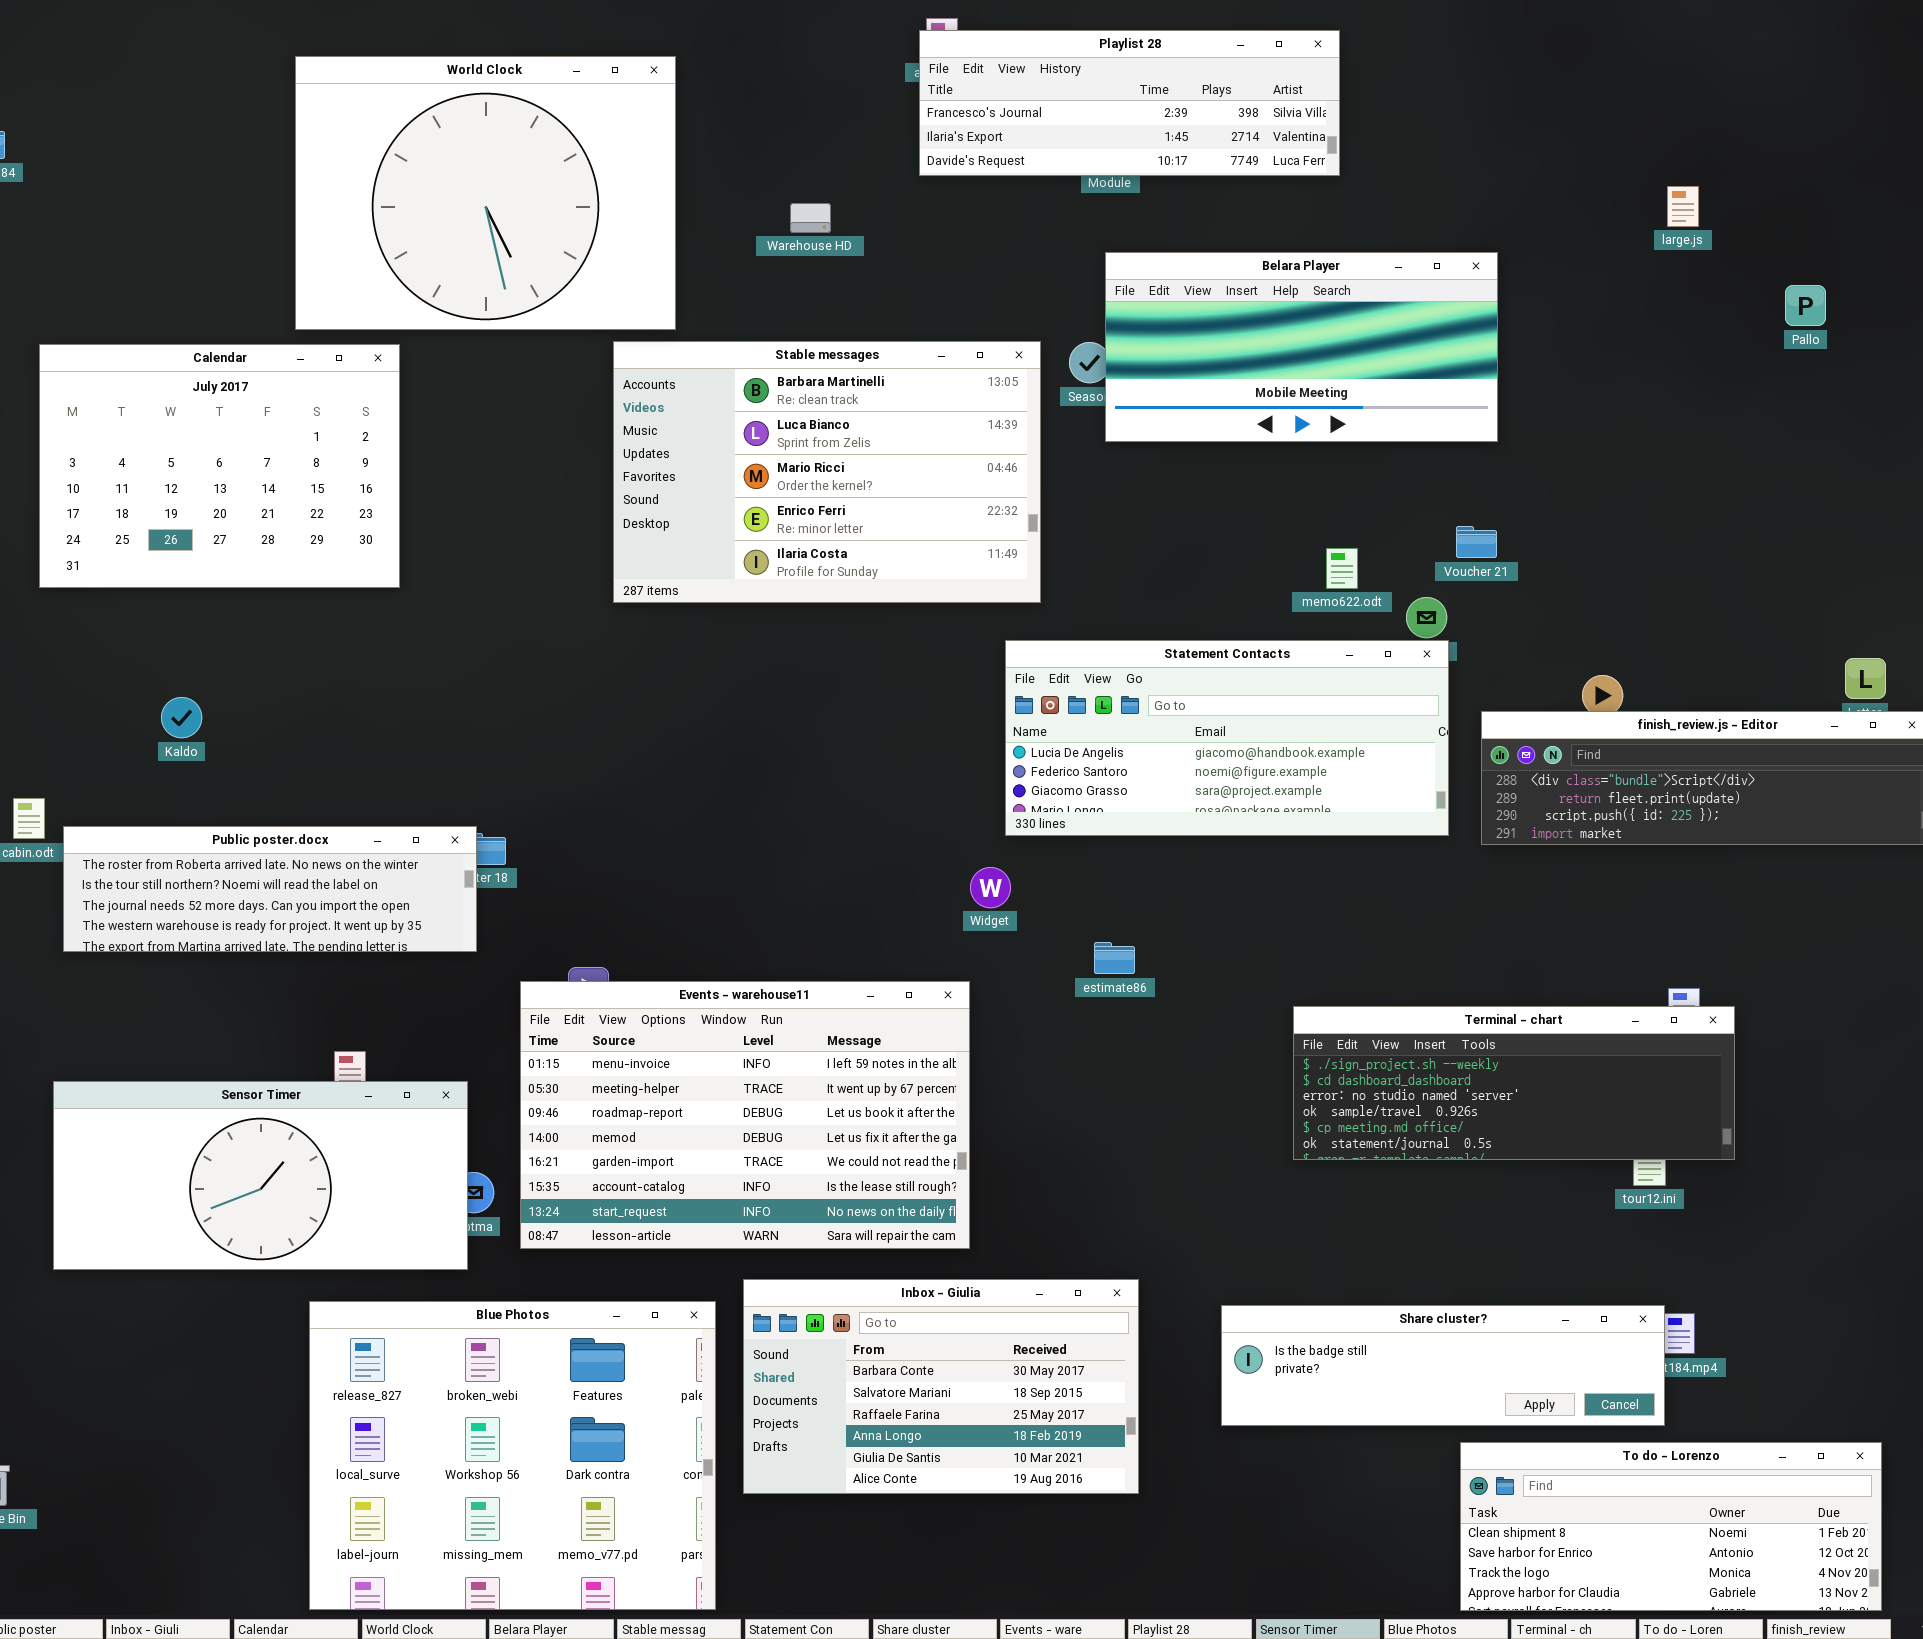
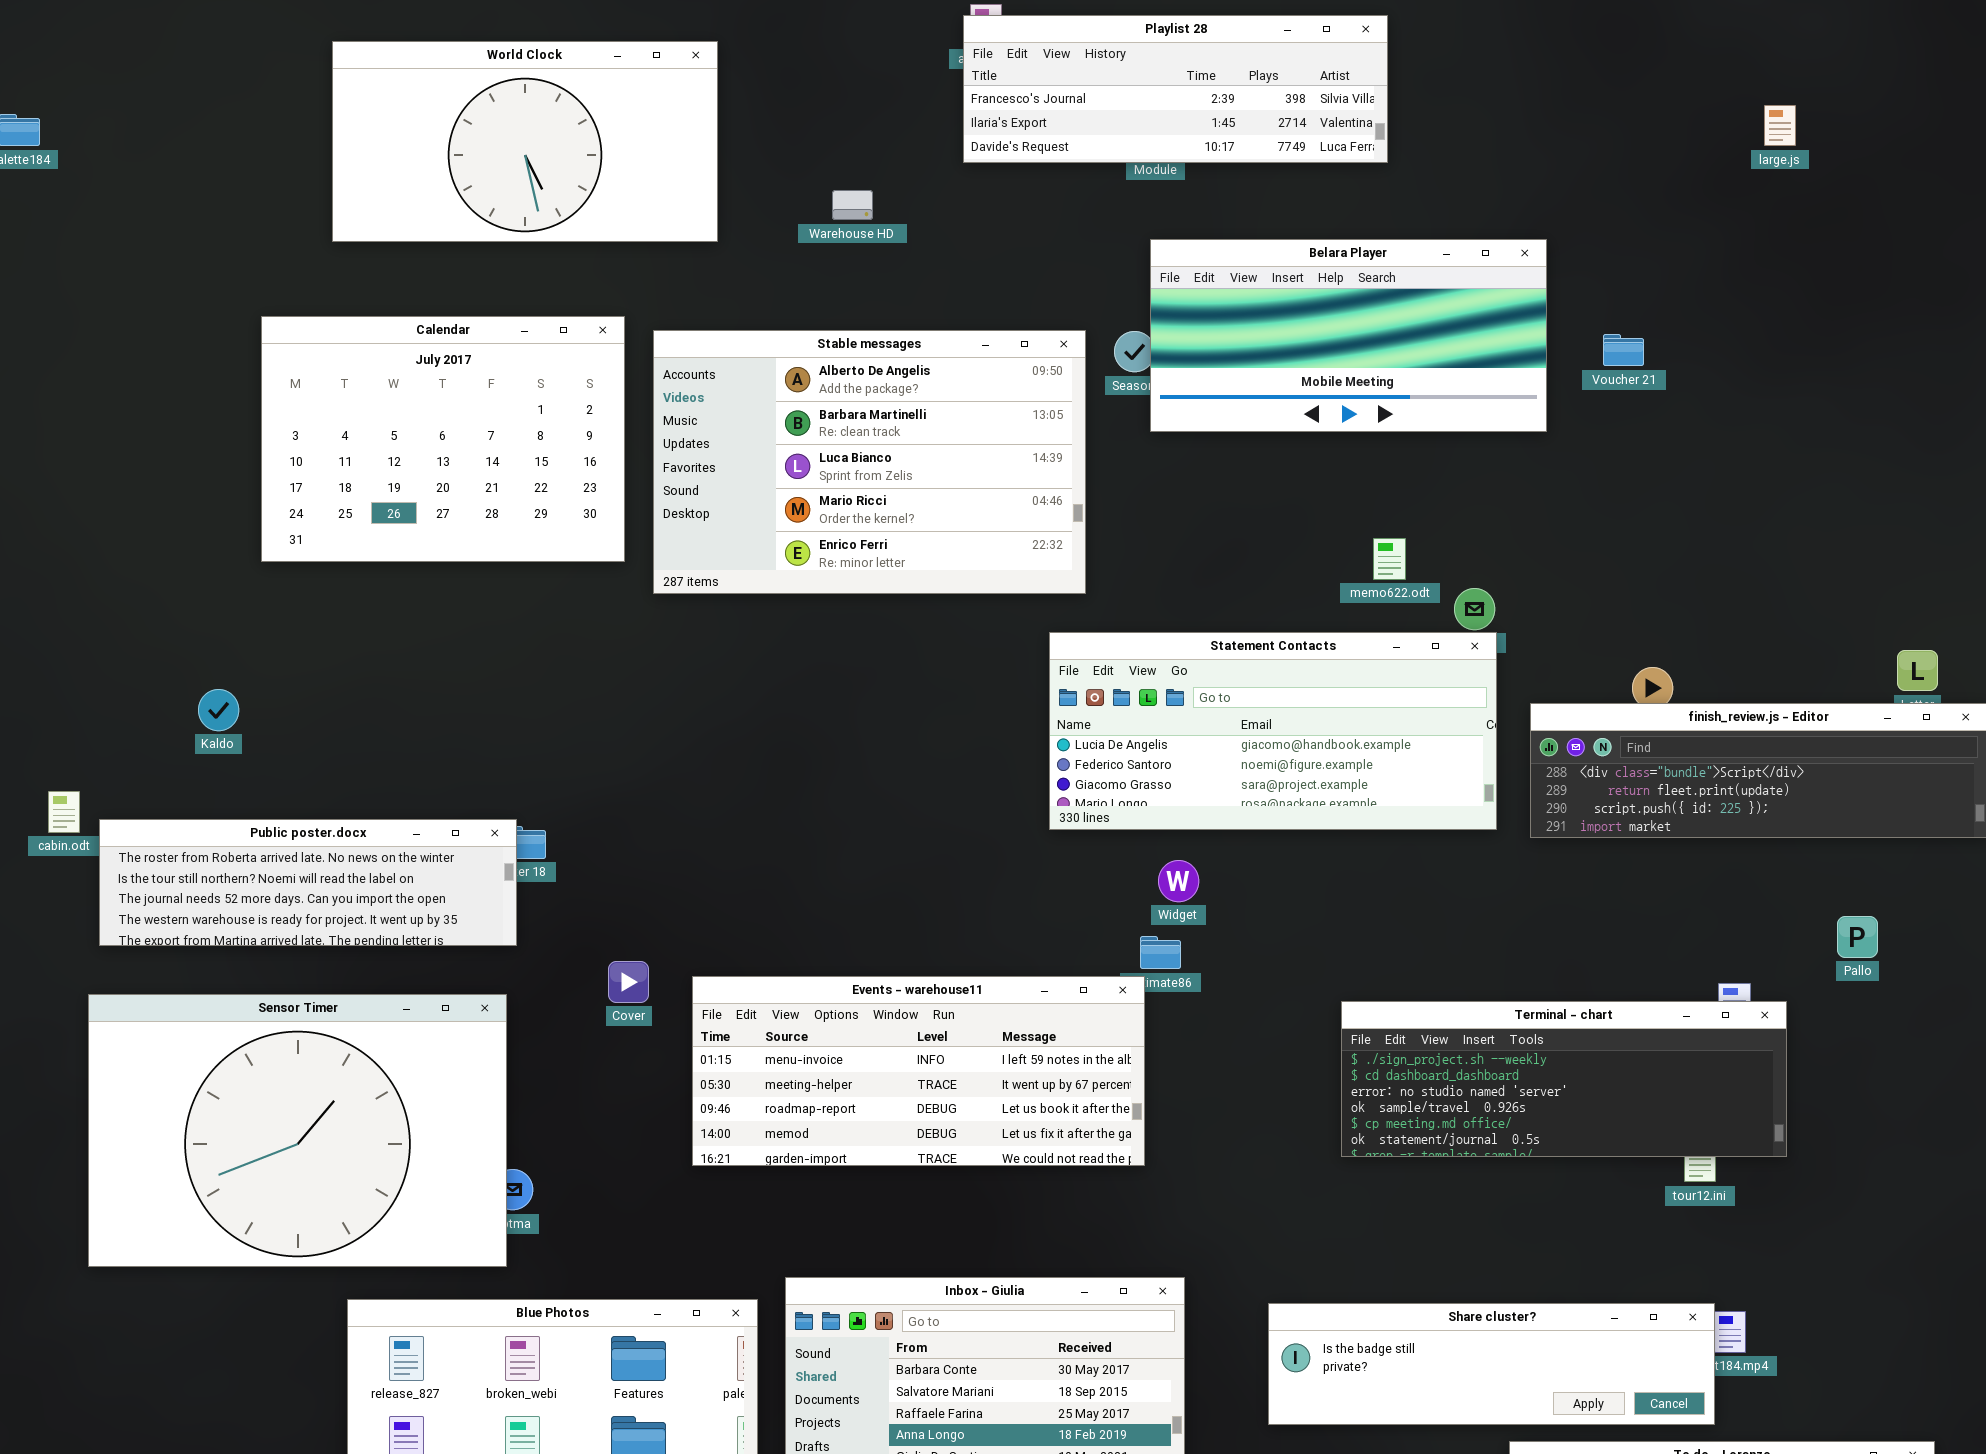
World Clock: [295,56,676,330] -> [332,41,718,242], resized
large.js: [1667,186,1699,227] -> [1764,105,1796,146], moved
Pallo: [1785,285,1826,326] -> [1837,916,1878,958], moved
Stable messages: [613,341,1041,603] -> [653,330,1086,594], scrolled up 1 row
Calendar: [39,344,400,588] -> [261,316,625,562], moved
Voucher 21: [1456,526,1497,558] -> [1603,334,1644,366], moved
Widget: [970,867,1011,908] -> [1158,860,1199,902], moved
Events - warehouse11: [520,981,970,1249] -> [692,976,1145,1166], moved, resized
Sensor Timer: [53,1081,468,1270] -> [88,994,507,1267], resized

